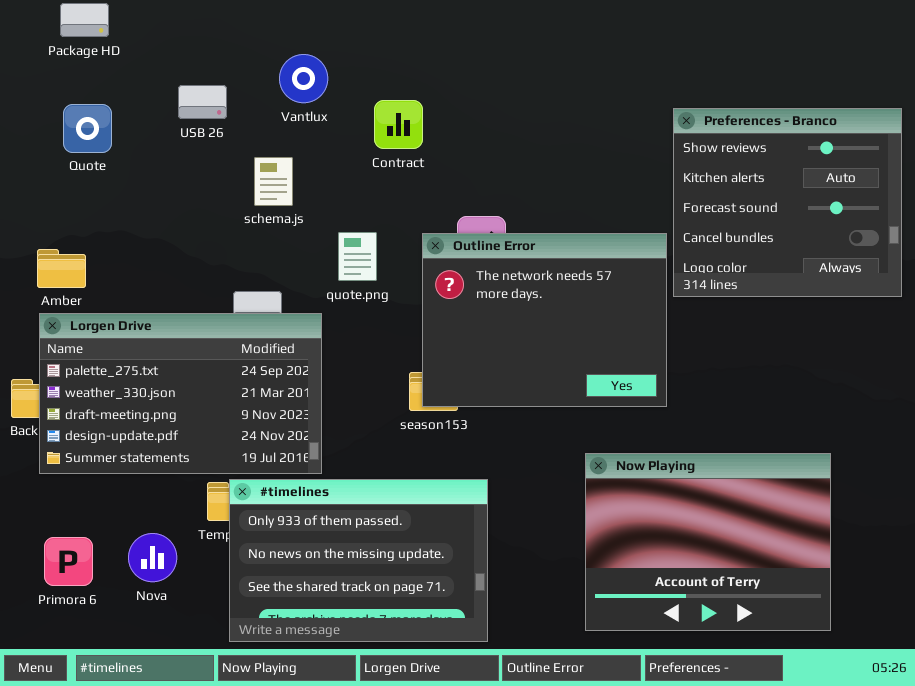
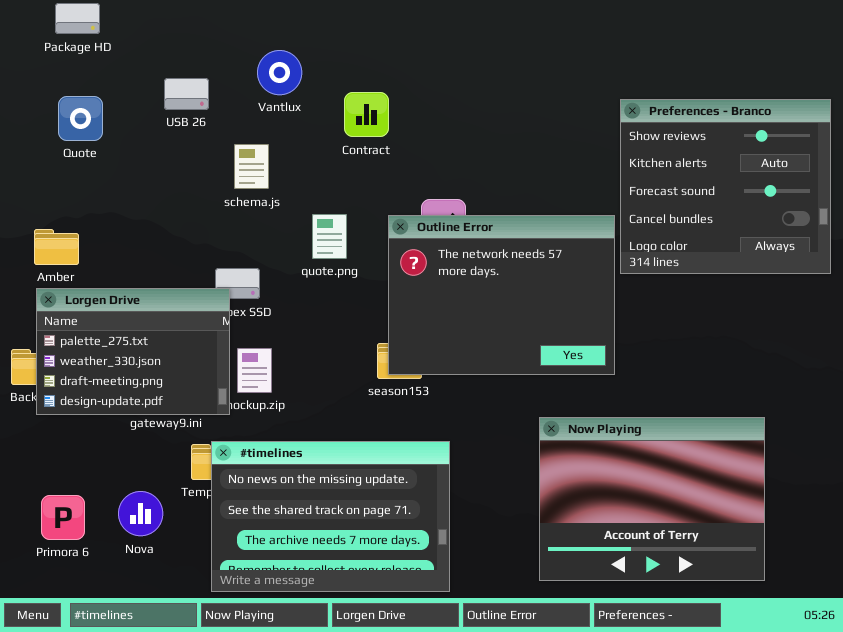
Lorgen Drive: [39,313,322,474] -> [36,288,230,415], resized
#timelines: [229,479,488,642] -> [211,441,450,592], scrolled down 1 row

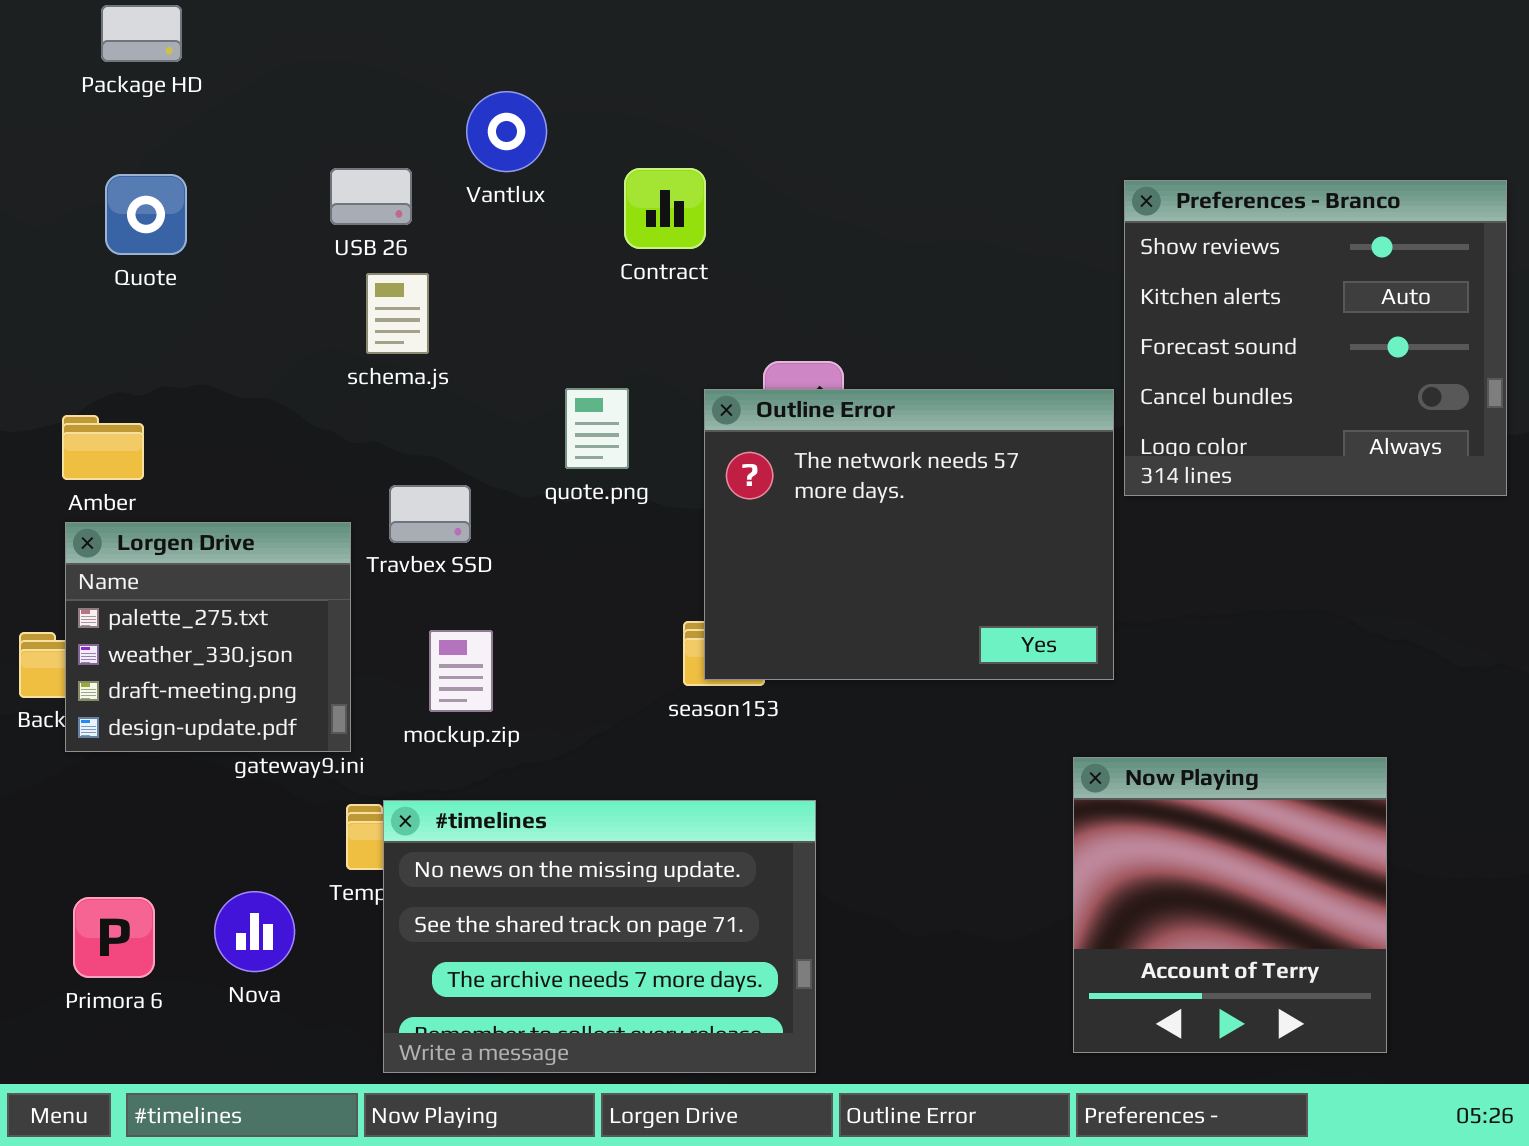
USB 26: [164,78,209,110] -> [330,168,412,225], moved
schema.js: [234,144,269,189] -> [366,273,429,354], moved
Lorgen Drive: [36,288,230,415] -> [65,522,351,752], resized
Now Playing: [539,417,765,581] -> [1073,757,1387,1053], resized

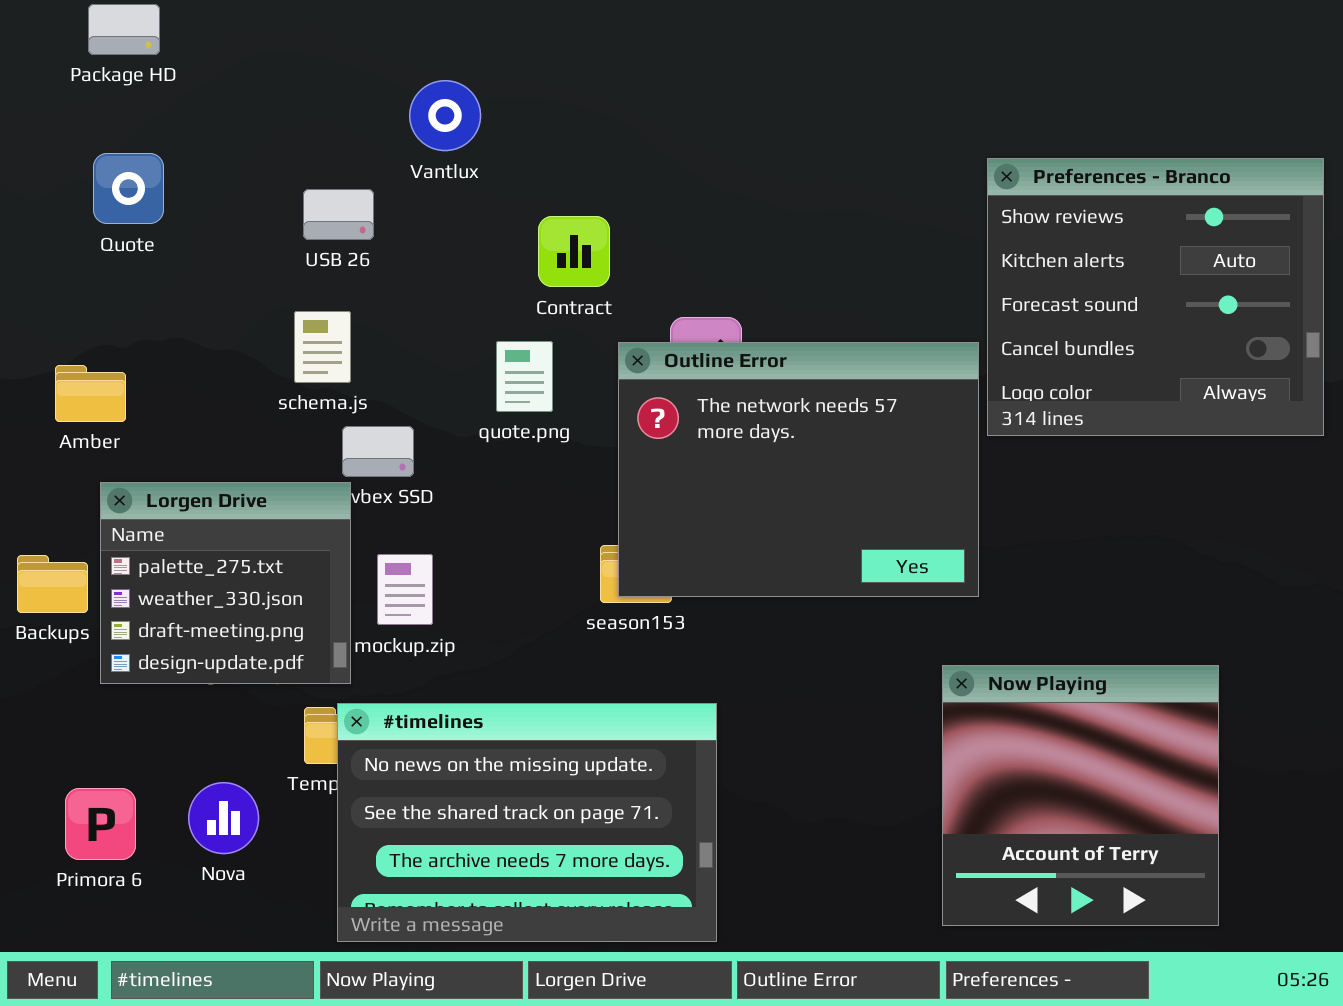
USB 26: [330,168,412,225] -> [303,189,374,240], moved
Contract: [624,168,706,249] -> [538,216,610,287], moved
schema.js: [366,273,429,354] -> [294,311,351,383], moved
Lorgen Drive: [65,522,351,752] -> [100,482,351,684], moved

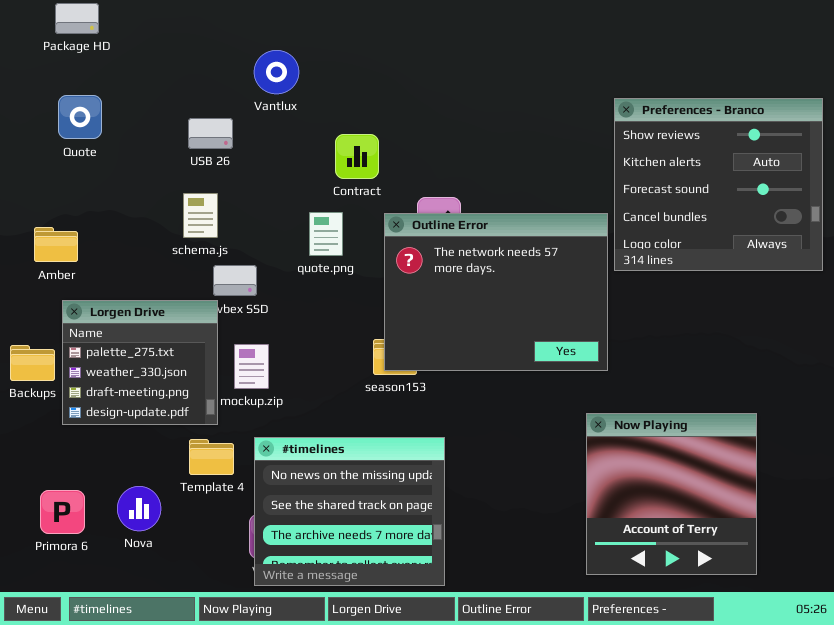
#timelines: [337,703,717,942] -> [254,437,445,586], resized

